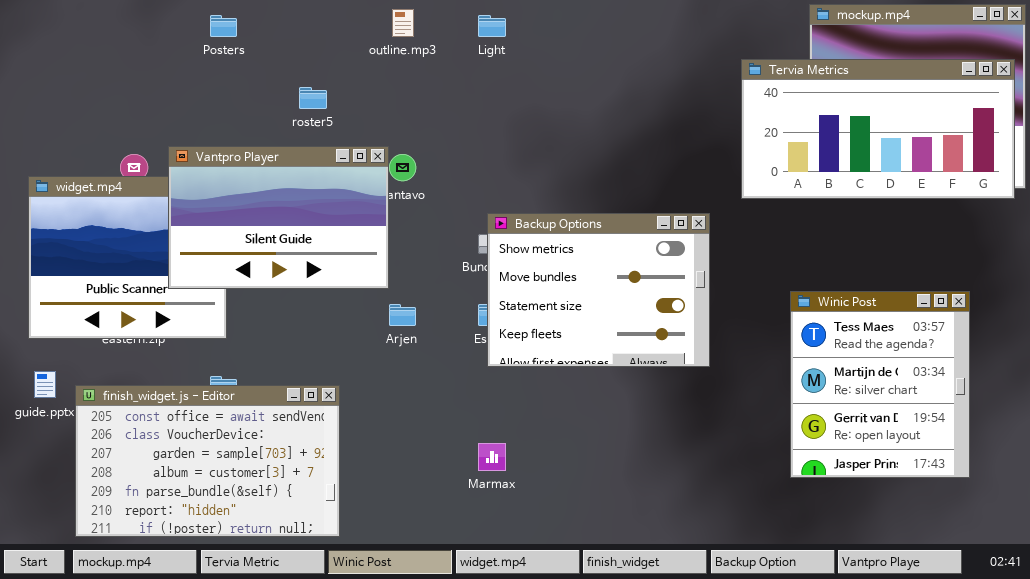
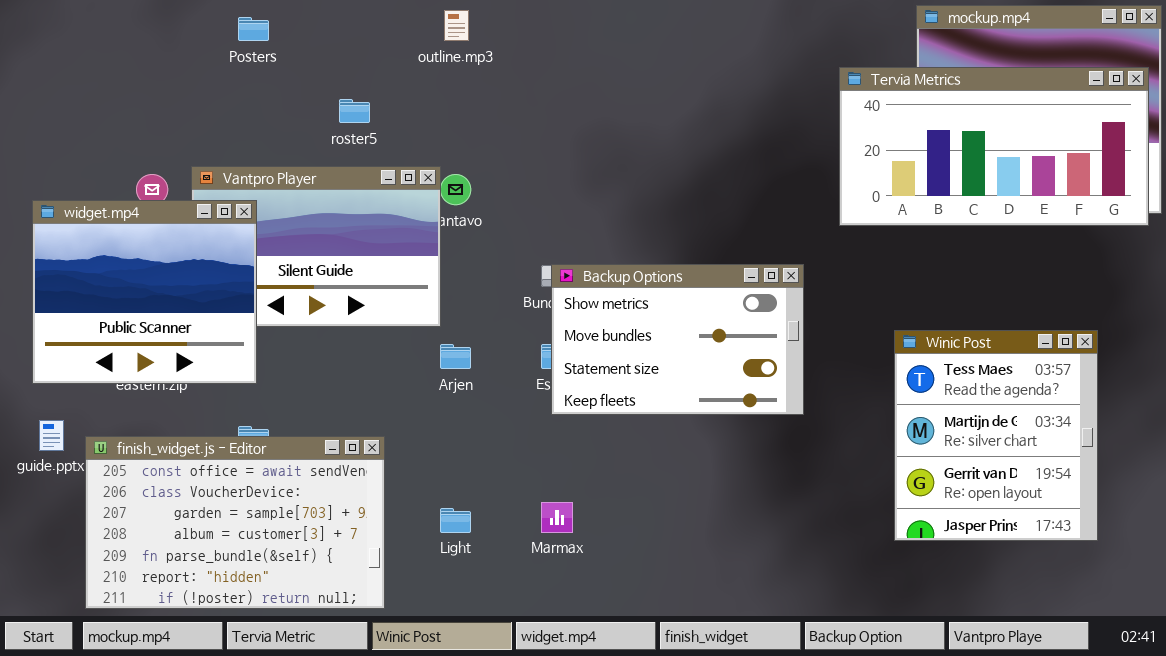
Light: [478,15,506,37] -> [440,508,471,533], moved
widget.mp4: [28,176,227,339] -> [32,200,257,384], raised
Backup Options: [487,213,710,367] -> [551,264,804,415], resized

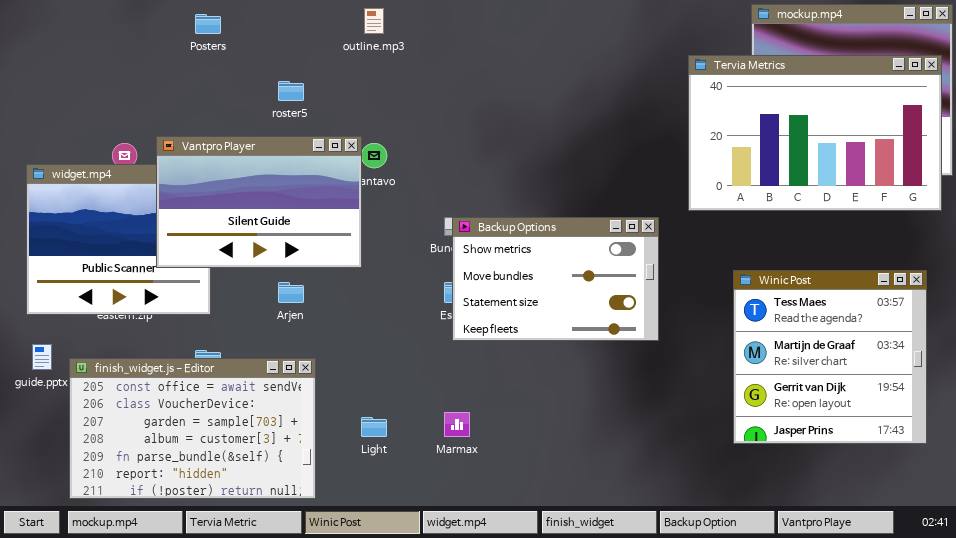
Tervia Metrics: [839,67,1149,226] -> [688,55,942,211], resized
Vantpro Player: [191,166,441,327] -> [156,136,362,268], raised
Winic Post: [894,330,1098,541] -> [733,270,927,444], resized
Arjen: [440,344,471,369] -> [278,282,304,303], moved

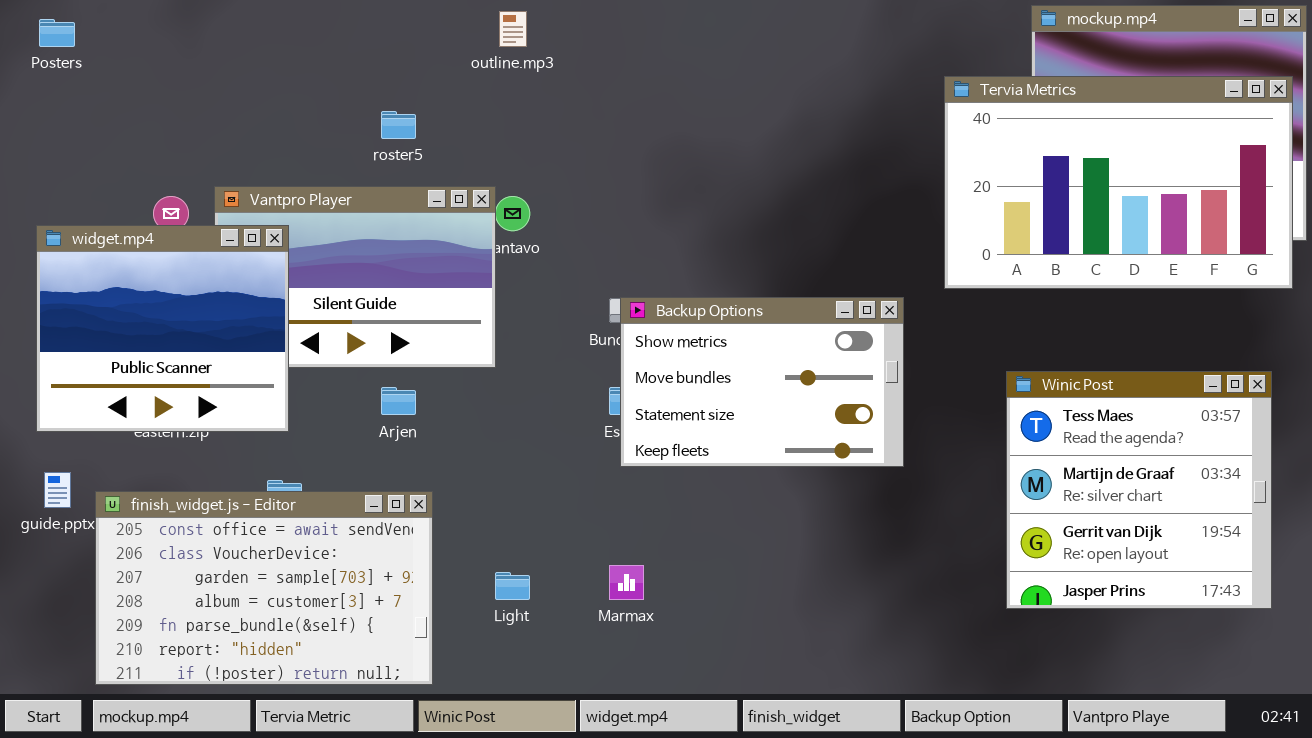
Posters: [195,14,221,34] -> [39,19,75,47], moved
widget.mp4: [26,164,211,315] -> [36,225,289,432], raised

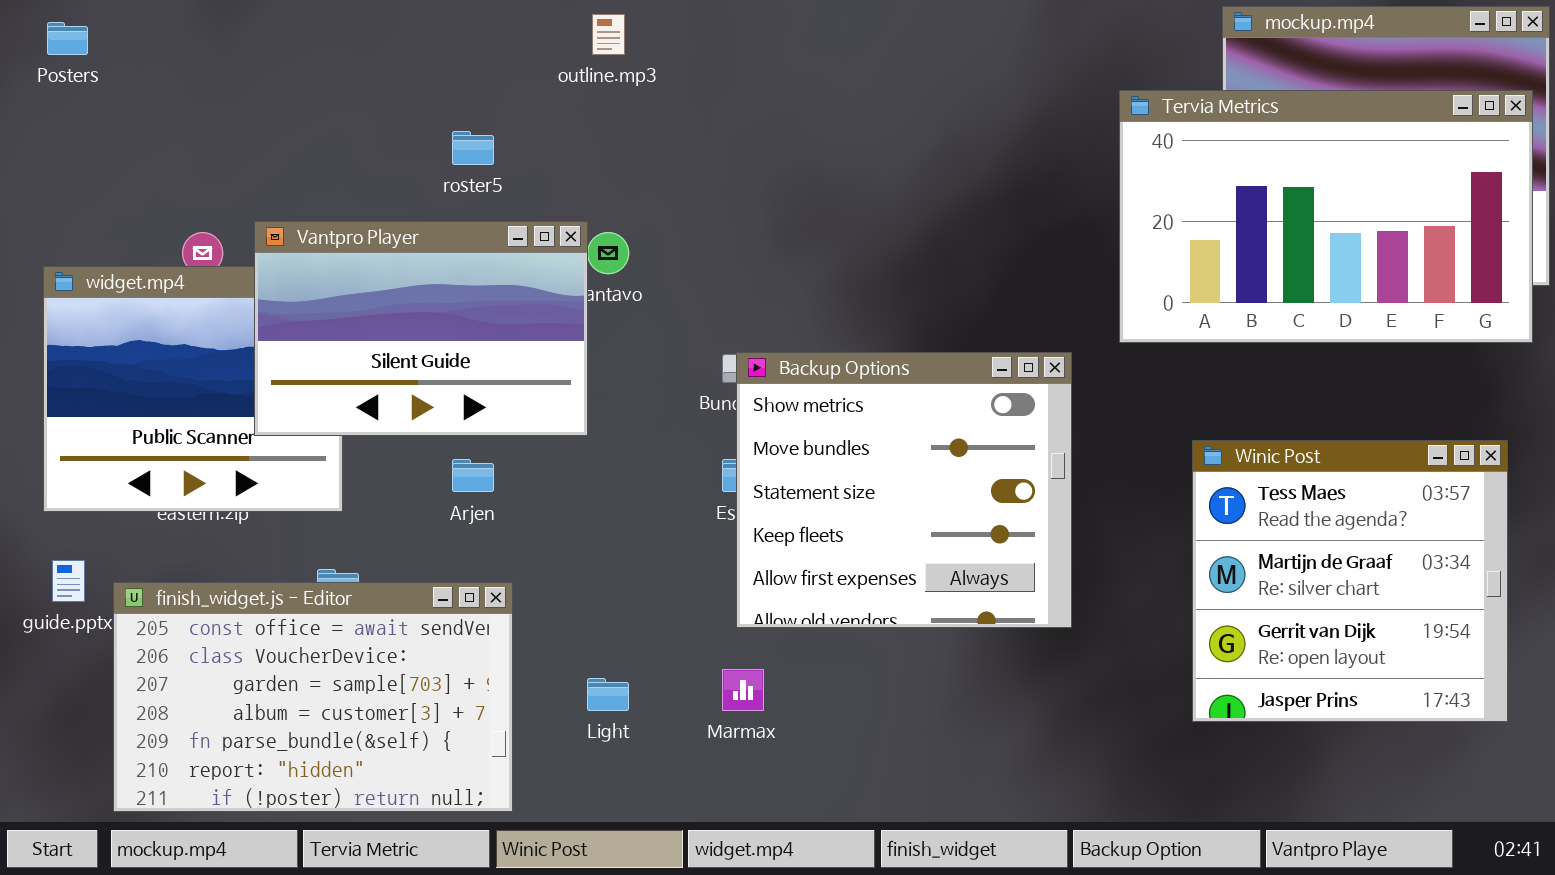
Vantpro Player: [214,186,496,368] -> [254,221,588,436], raised
Backup Options: [620,297,904,467] -> [736,352,1072,628], resized

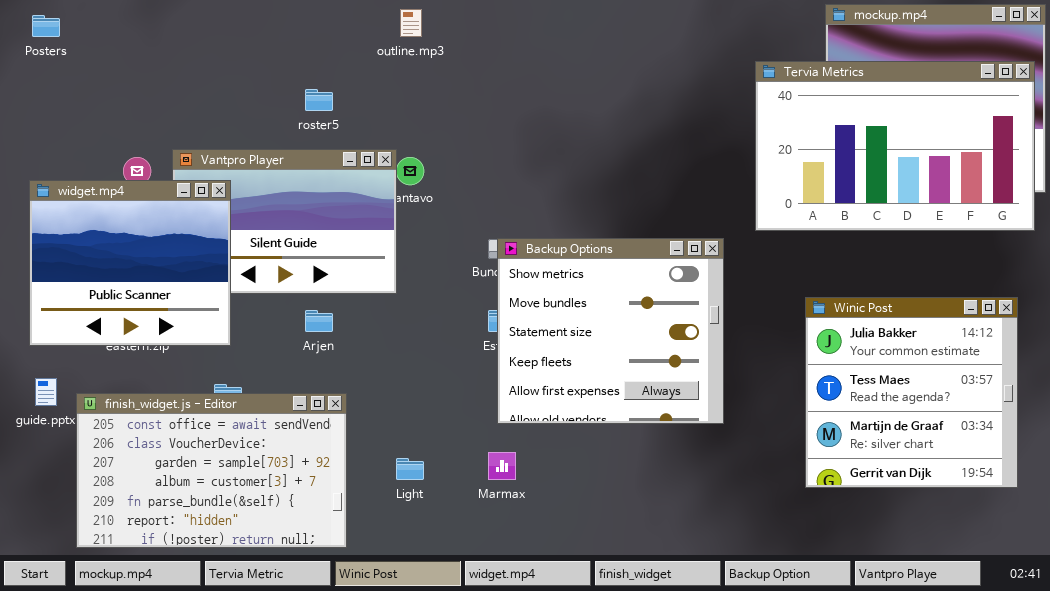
widget.mp4: [43,266,343,512] -> [29,180,231,346], raised
Winic Post: [1192,440,1508,722] -> [805,297,1018,488], scrolled up 1 row

